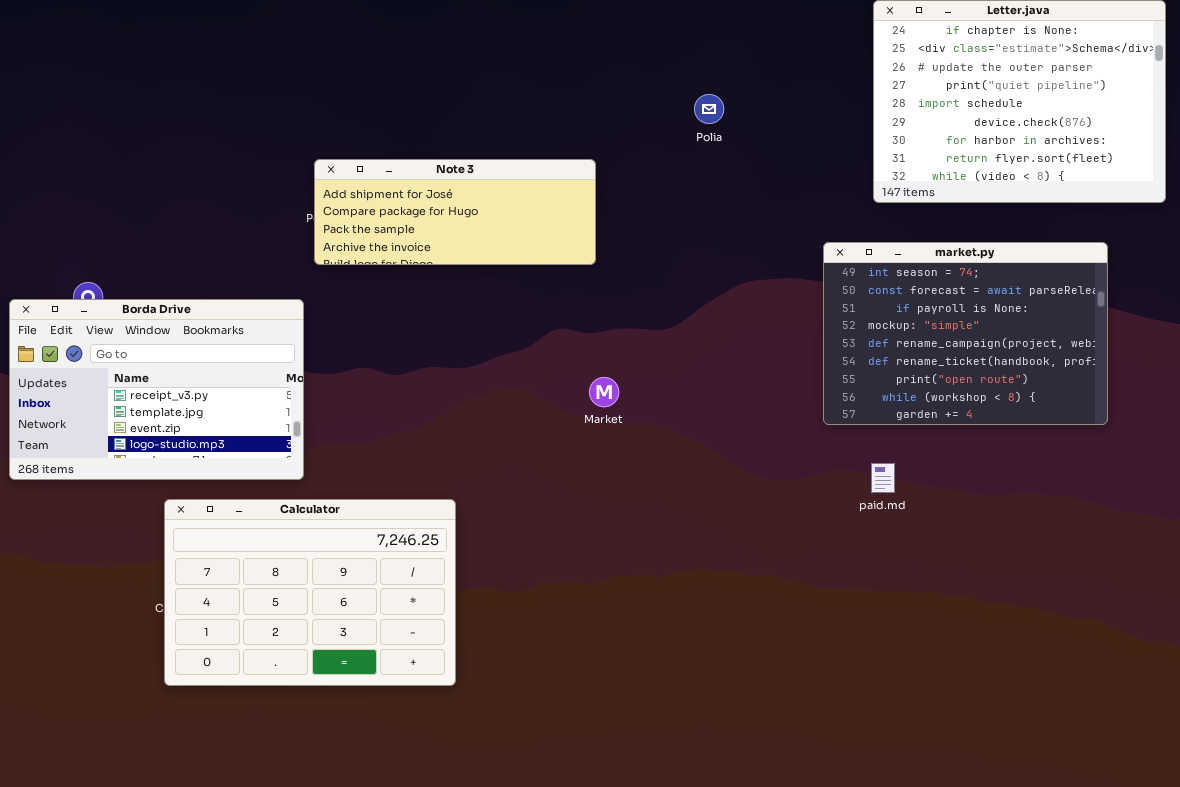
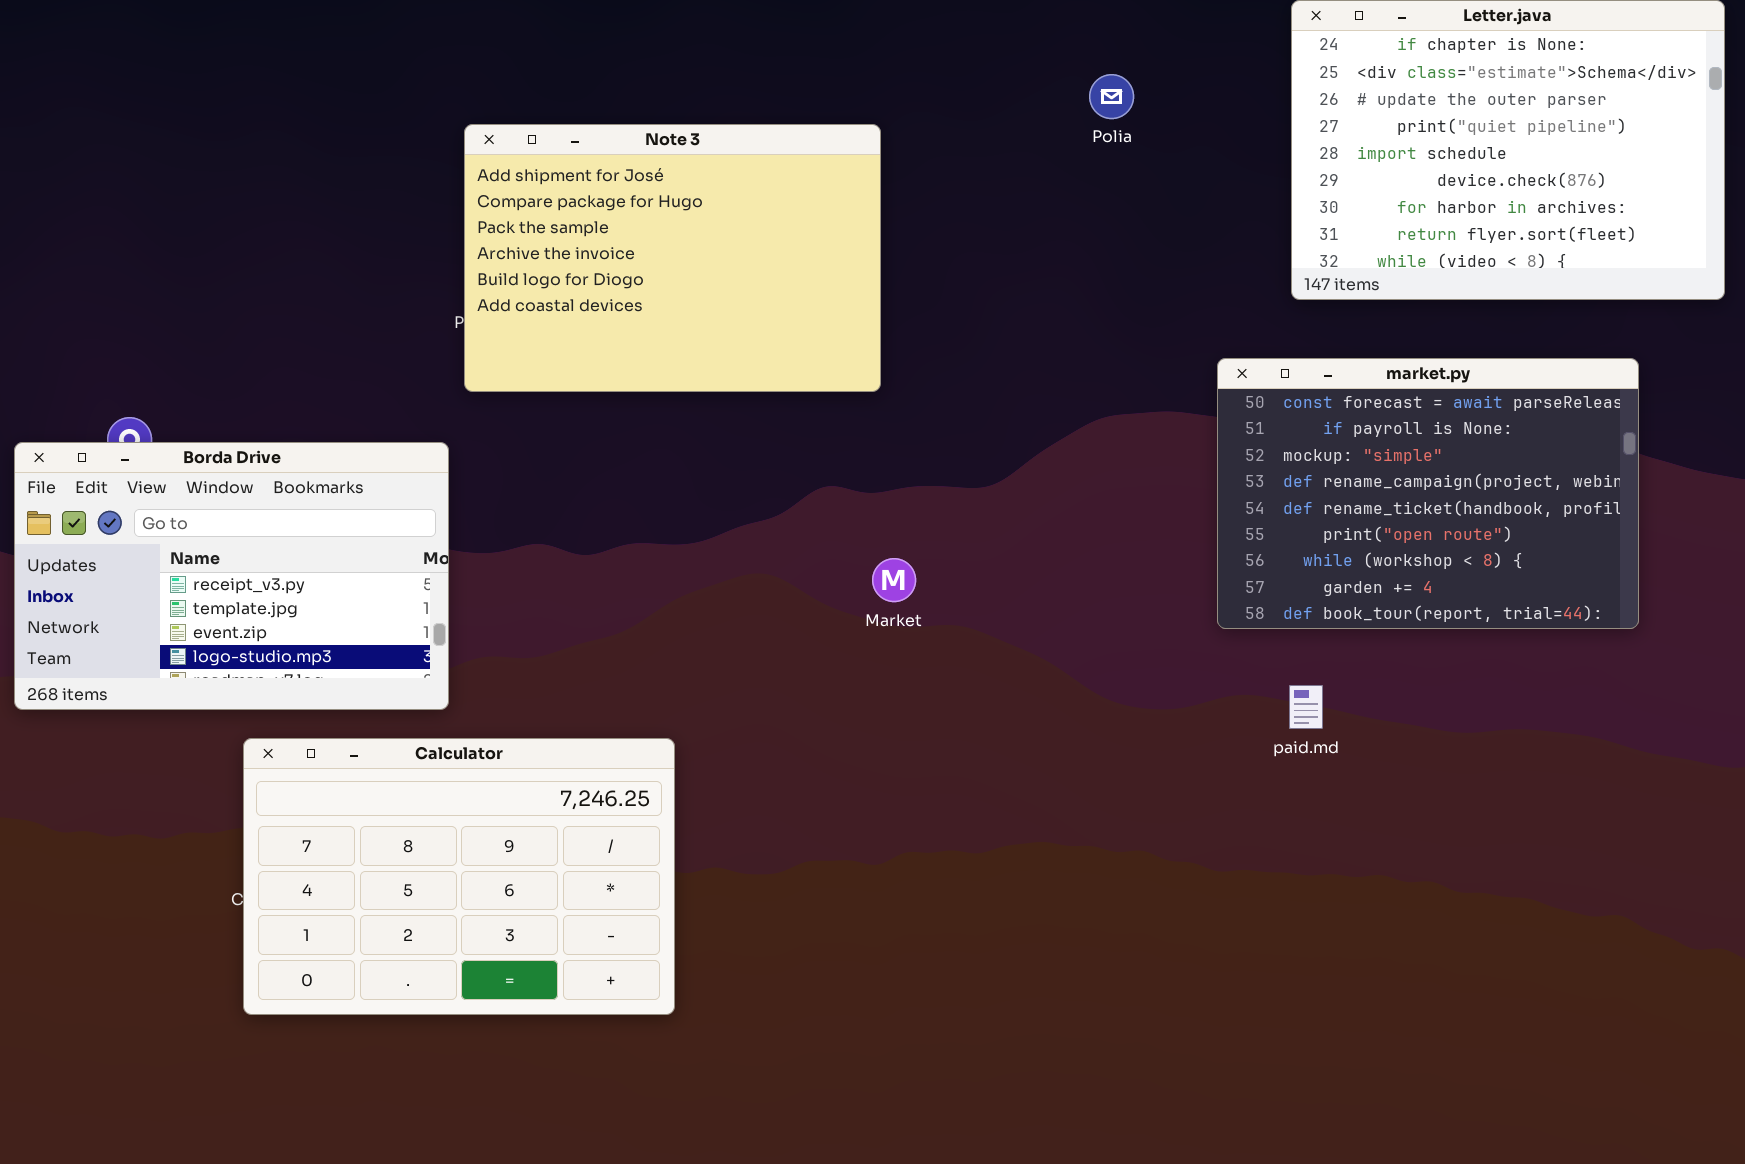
Polia: [694,94,724,124] -> [1089,74,1134,119], moved
Note 3: [314,159,596,265] -> [464,124,881,392], resized
market.py: [823,242,1108,425] -> [1217,358,1639,629], scrolled down 1 row

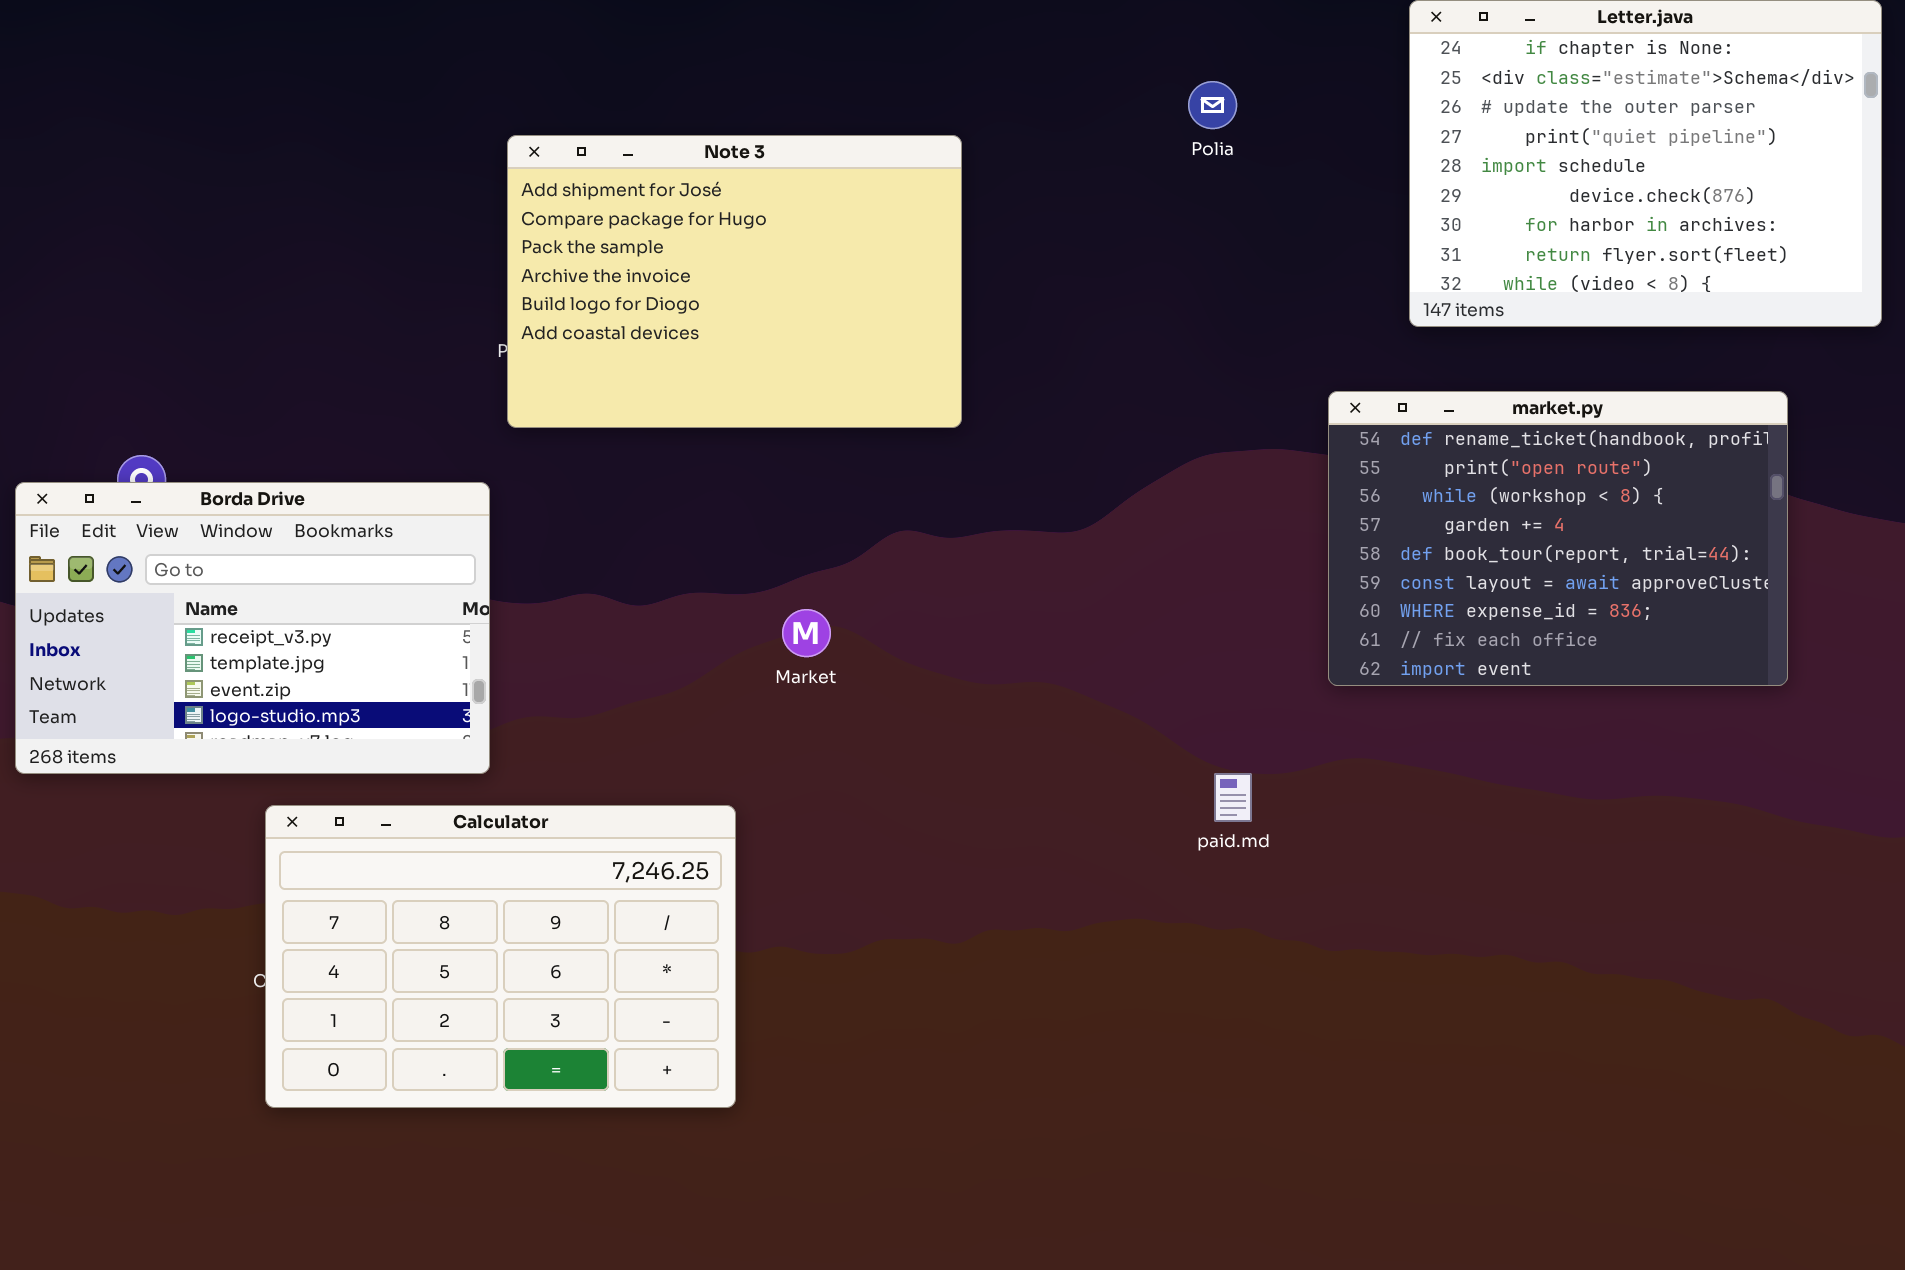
market.py: [1217,358,1639,629] -> [1328,391,1788,686], scrolled down 4 rows
Market: [872,558,916,602] -> [782,609,831,657], moved
paid.md: [1289,685,1323,729] -> [1214,773,1252,822], moved

